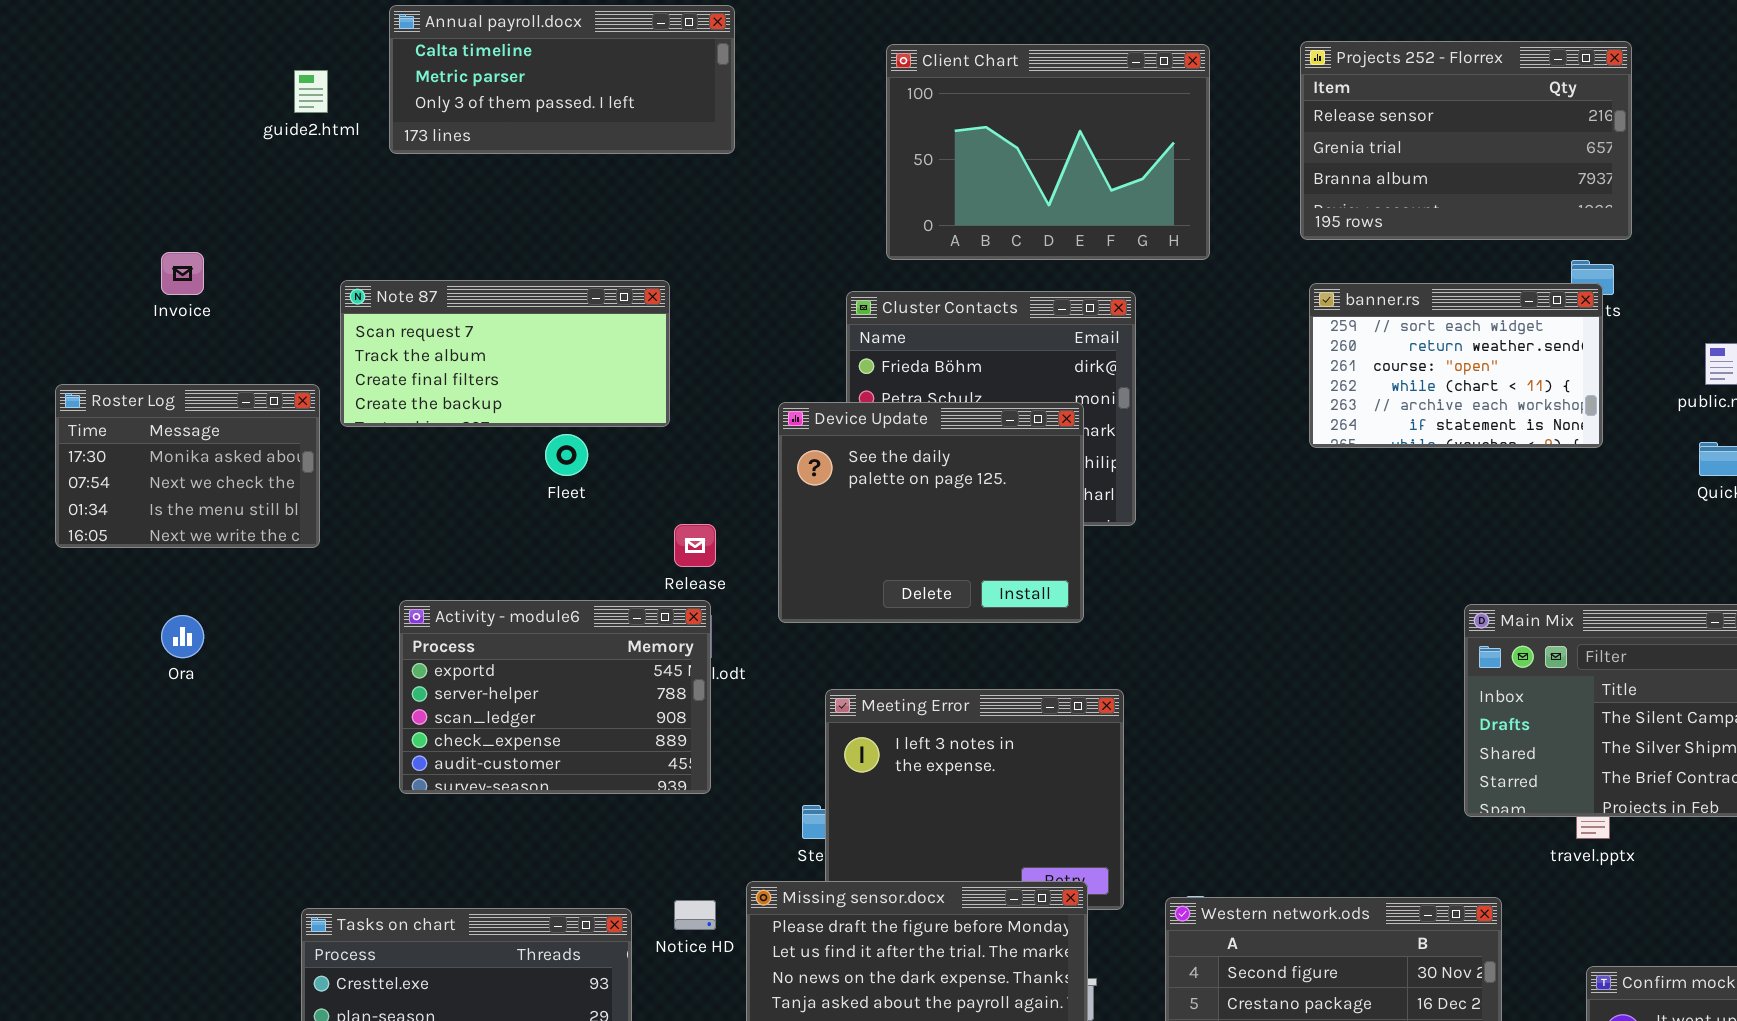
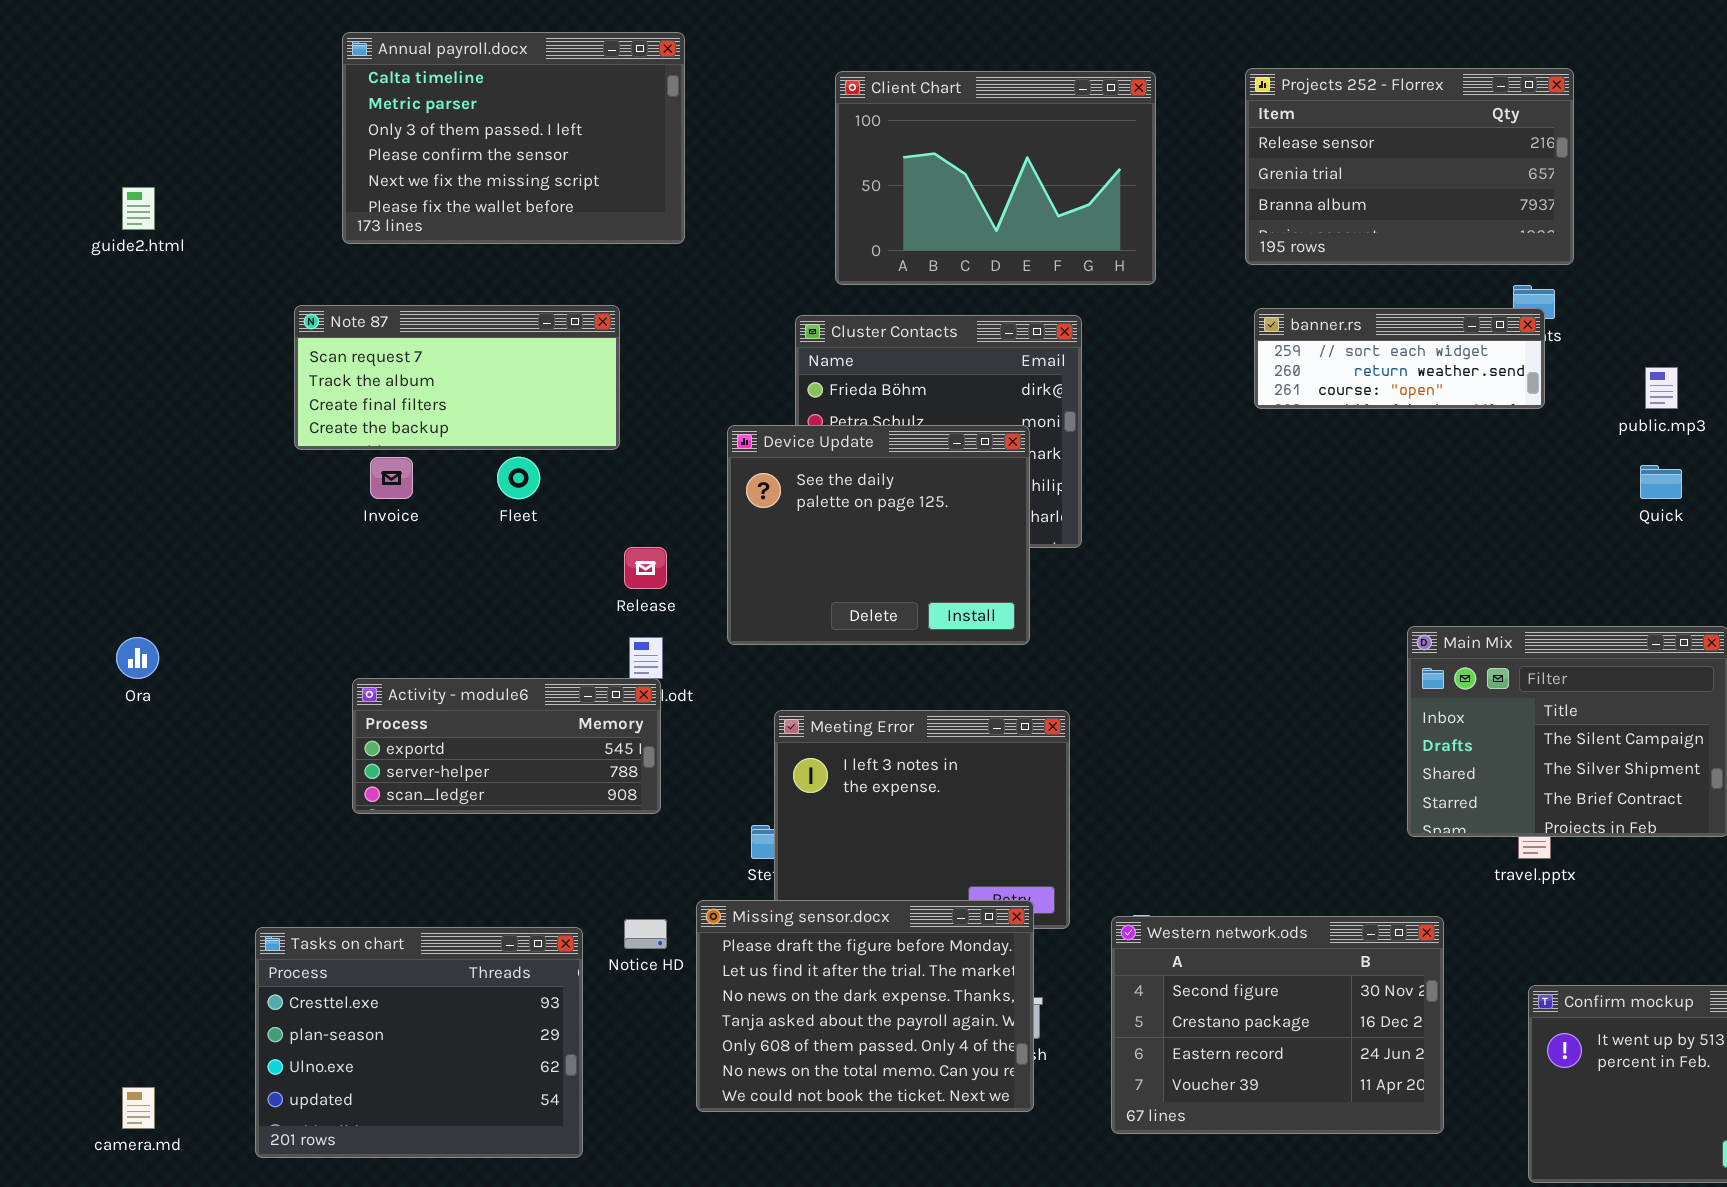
Annual payroll.docx: [389,5,735,154] -> [342,32,685,244], resized
guide2.html: [294,70,328,113] -> [122,187,155,230], moved
Invoice: [161,252,204,295] -> [370,457,413,499], moved
banner.rs: [1309,283,1603,448] -> [1254,308,1545,409], resized
Roster Log: [55,384,320,548] -> none, closed
Activity - module6: [399,600,711,794] -> [352,678,661,814], resized

